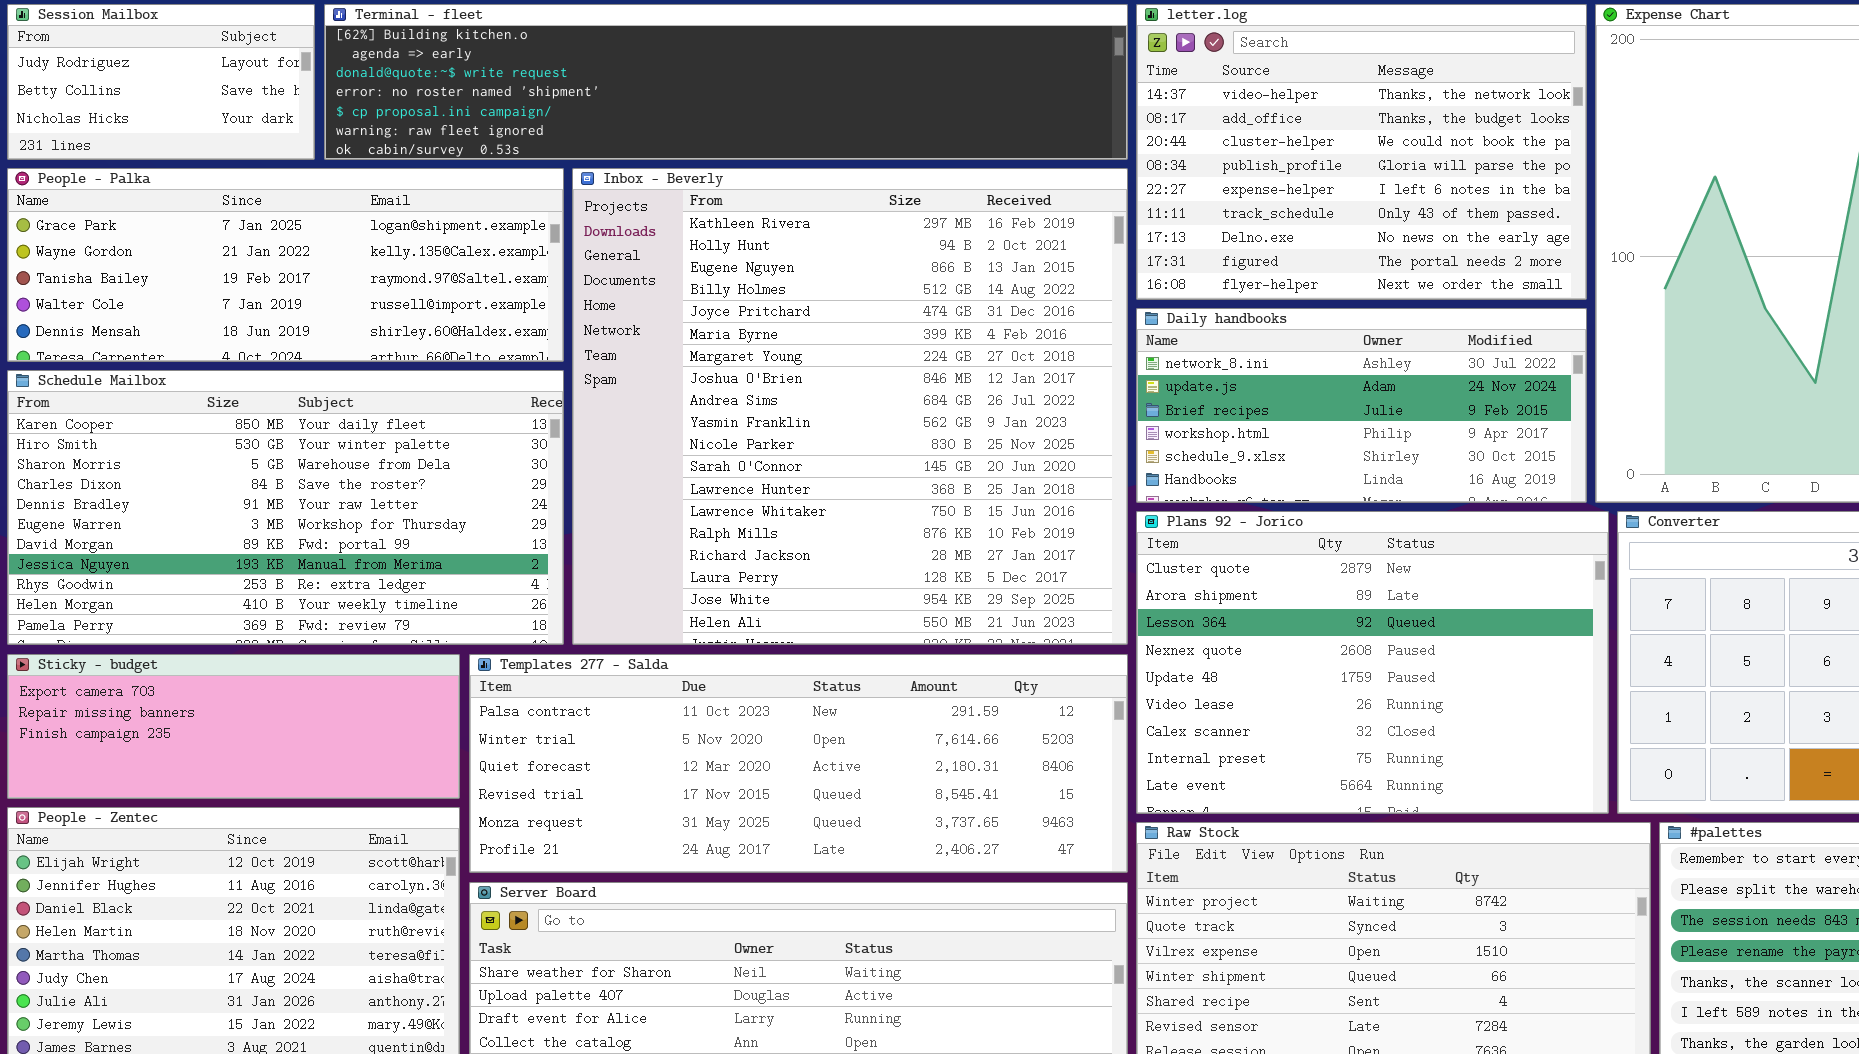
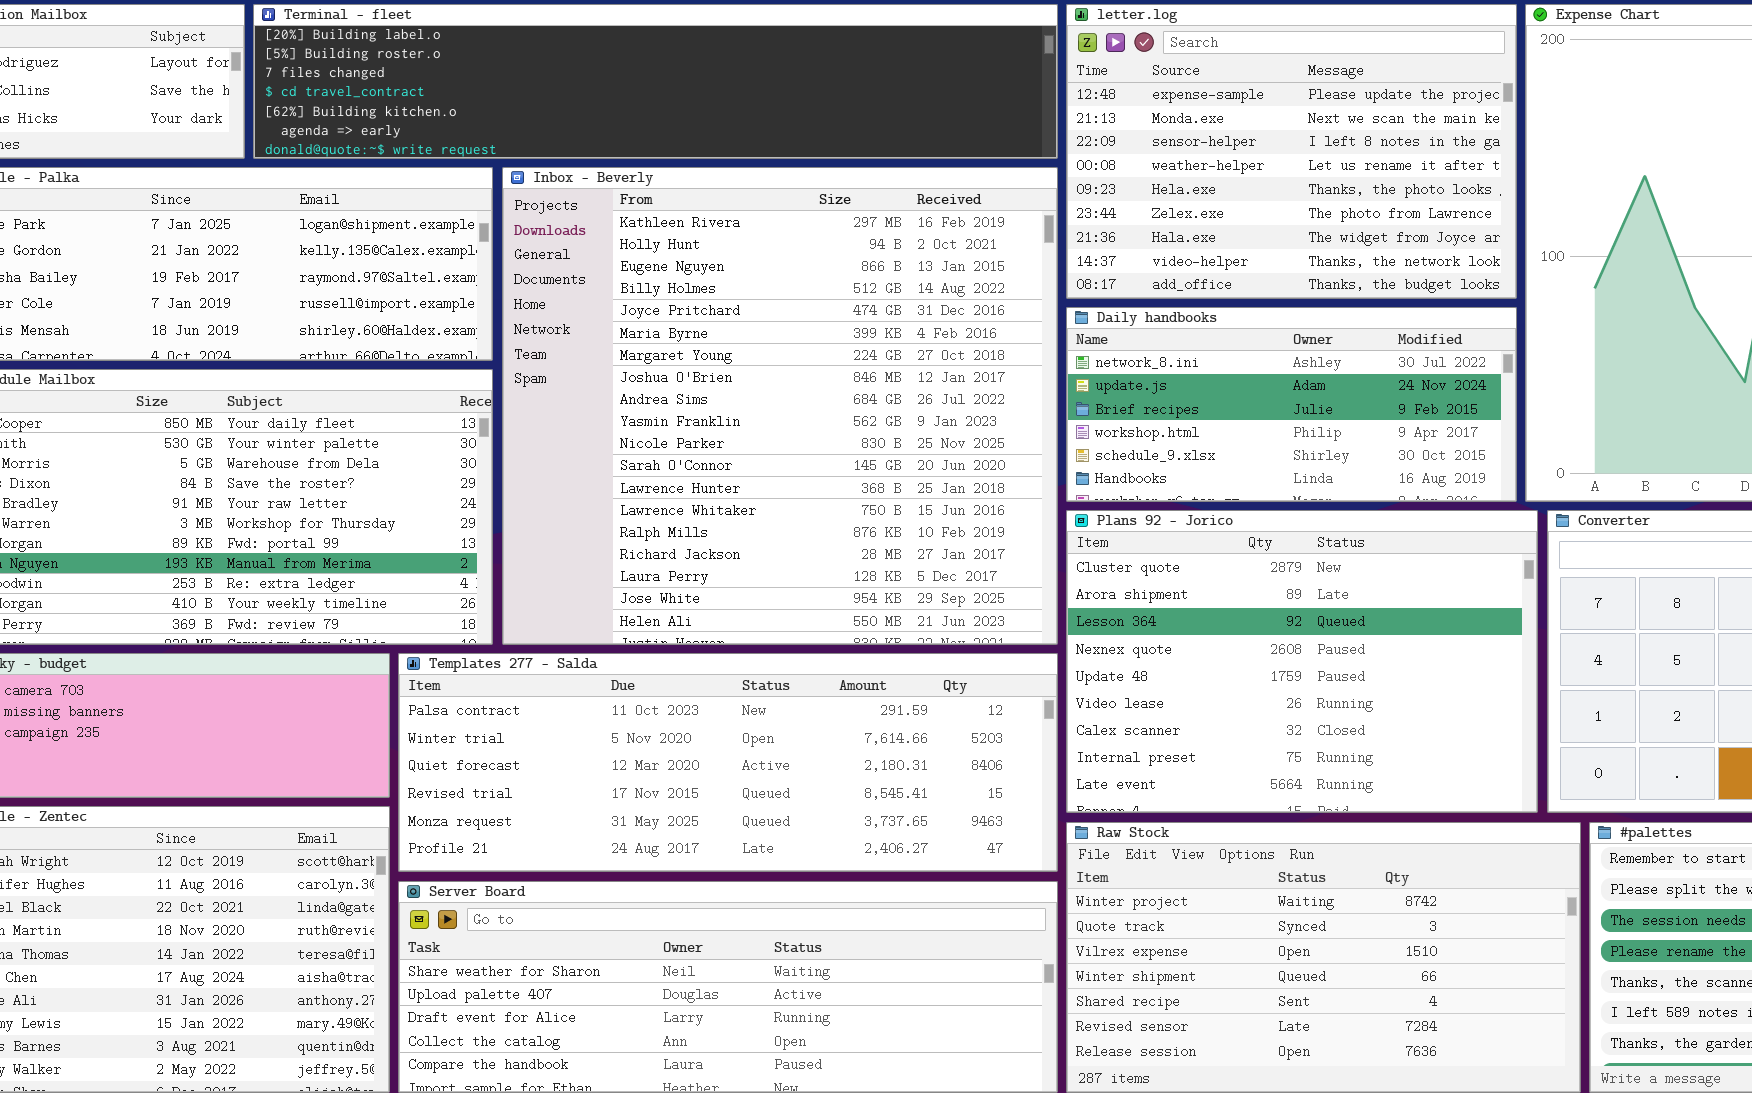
Terminal - fleet: [324,4,1128,160] -> [253,4,1058,159], scrolled up 4 rows
letter.log: [1136,4,1587,300] -> [1066,4,1517,299], scrolled up 7 rows

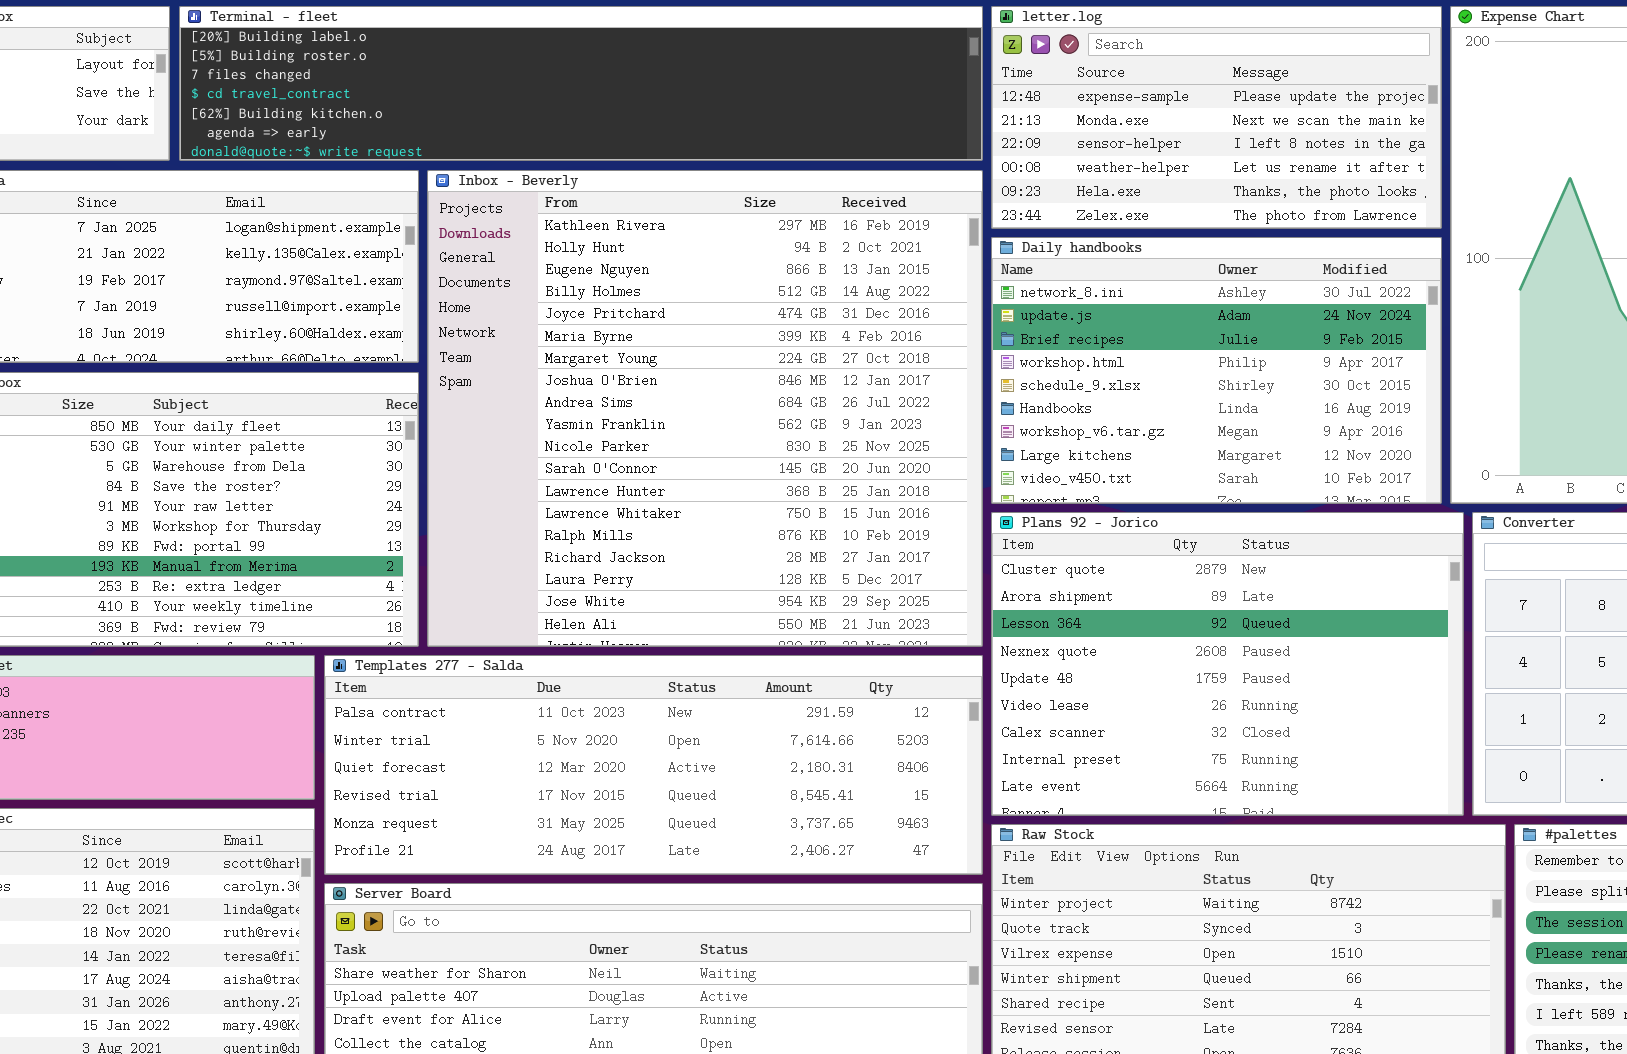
letter.log: [1066,4,1517,299] -> [991,6,1442,229], resized
Daily handbooks: [1066,307,1517,502] -> [991,237,1442,504], resized

